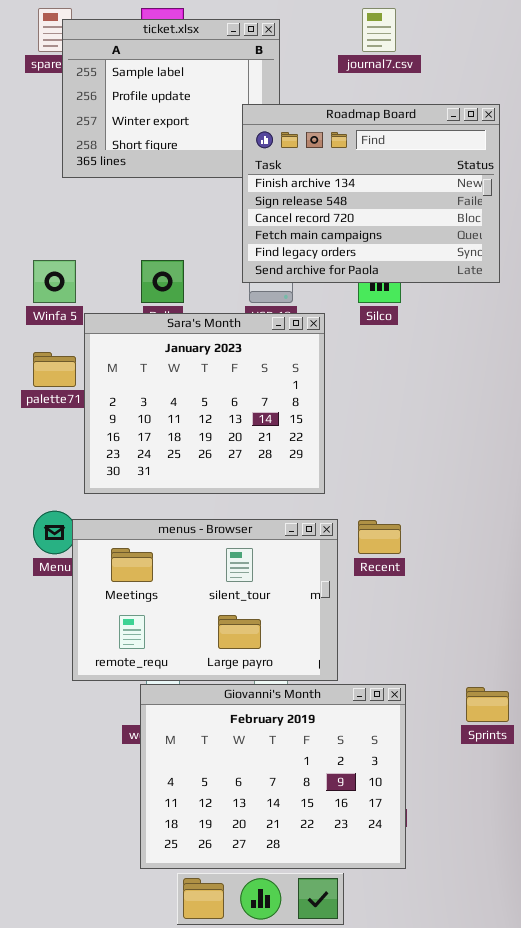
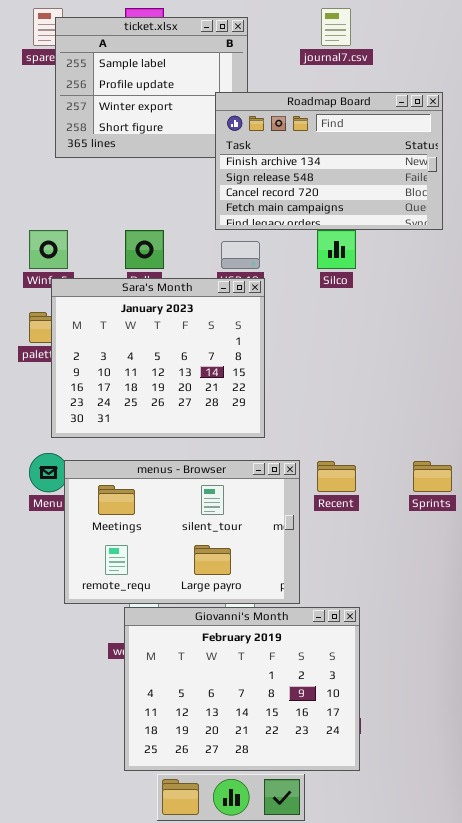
Roadmap Board: [242,104,500,283] -> [215,92,443,230], resized
Sara's Month: [84,313,325,494] -> [51,278,265,438], moved
Sprints: [466,687,509,722] -> [413,461,452,492], moved

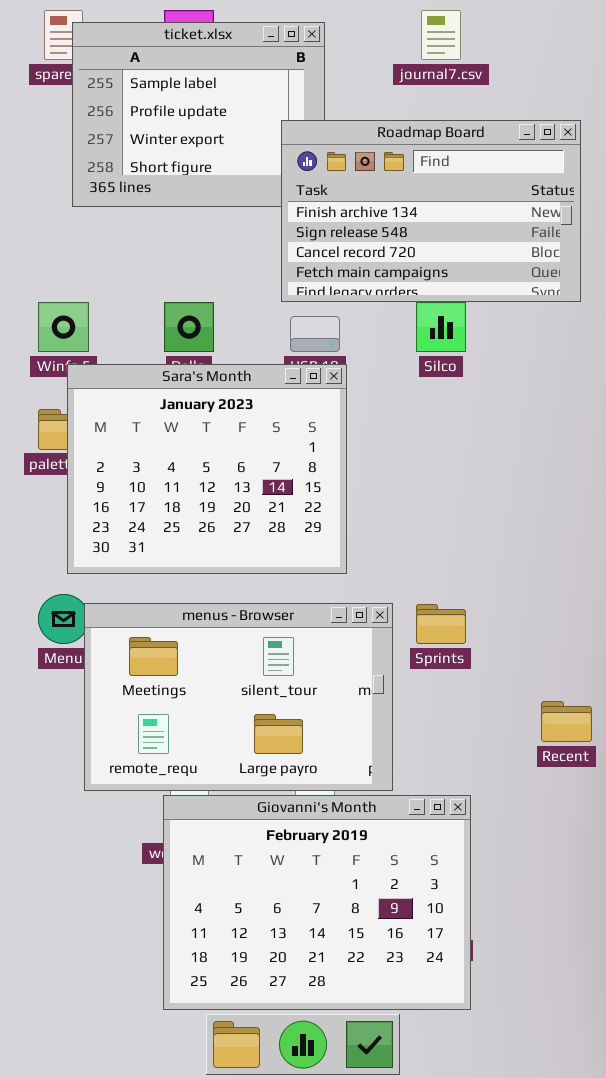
Recent: [317,461,356,492] -> [541,701,592,742], moved
Sprints: [413,461,452,492] -> [416,604,466,644], moved

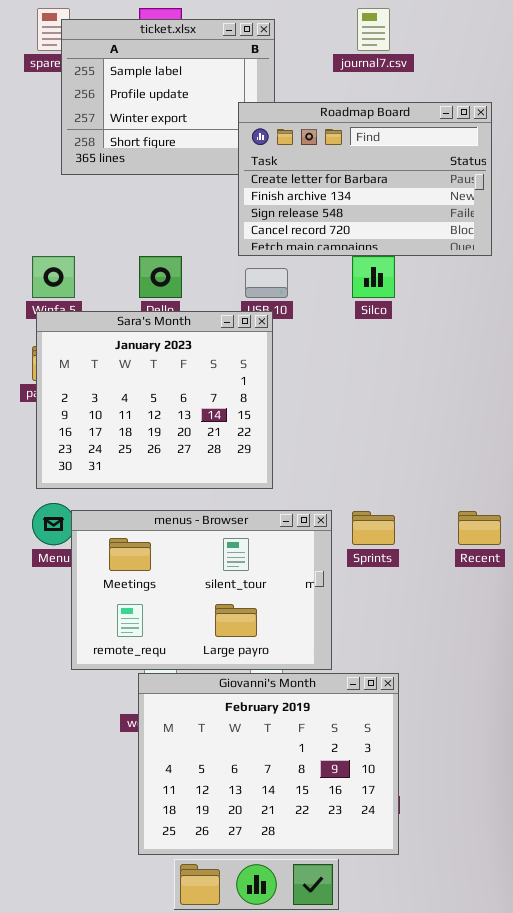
Roadmap Board: [281,120,581,302] -> [238,102,492,256], scrolled up 1 row
Sara's Month: [67,364,347,574] -> [36,311,273,489], moved
Recent: [541,701,592,742] -> [458,511,501,545], moved

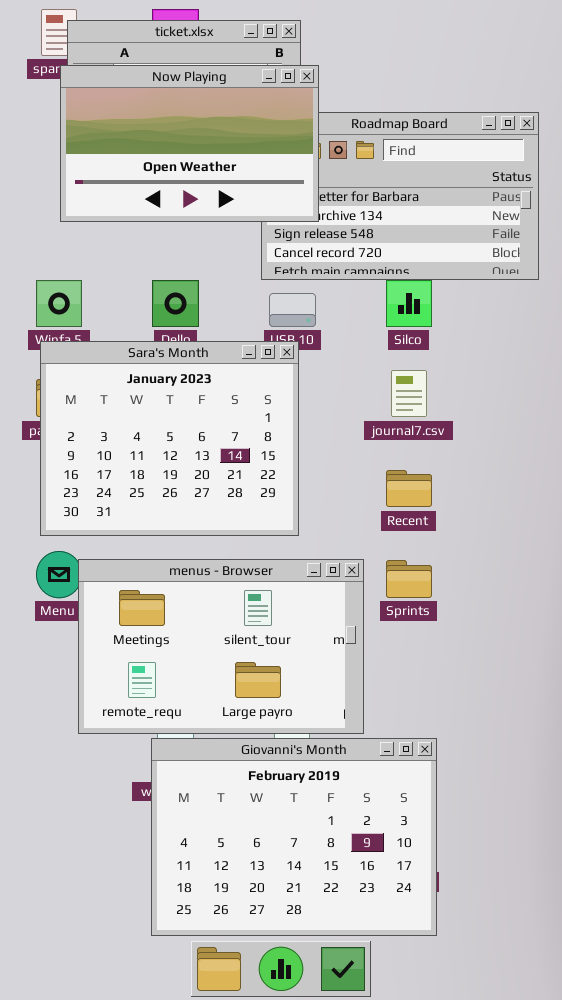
journal7.csv: [357,8,390,51] -> [391,370,427,417], moved
Now Playing: none -> [60,65,319,222], opened
Recent: [458,511,501,545] -> [386,470,432,507], moved

